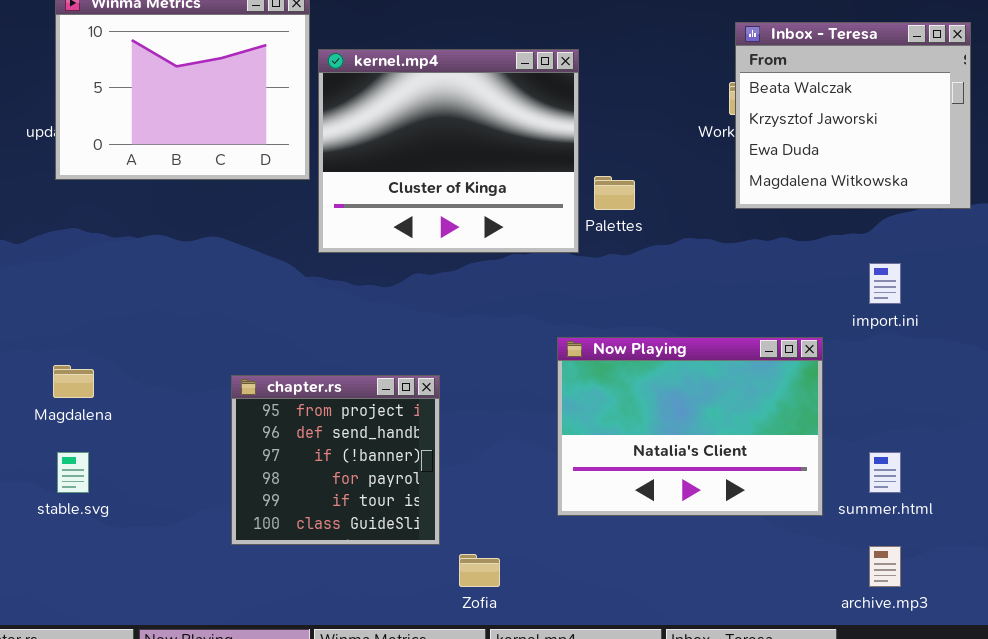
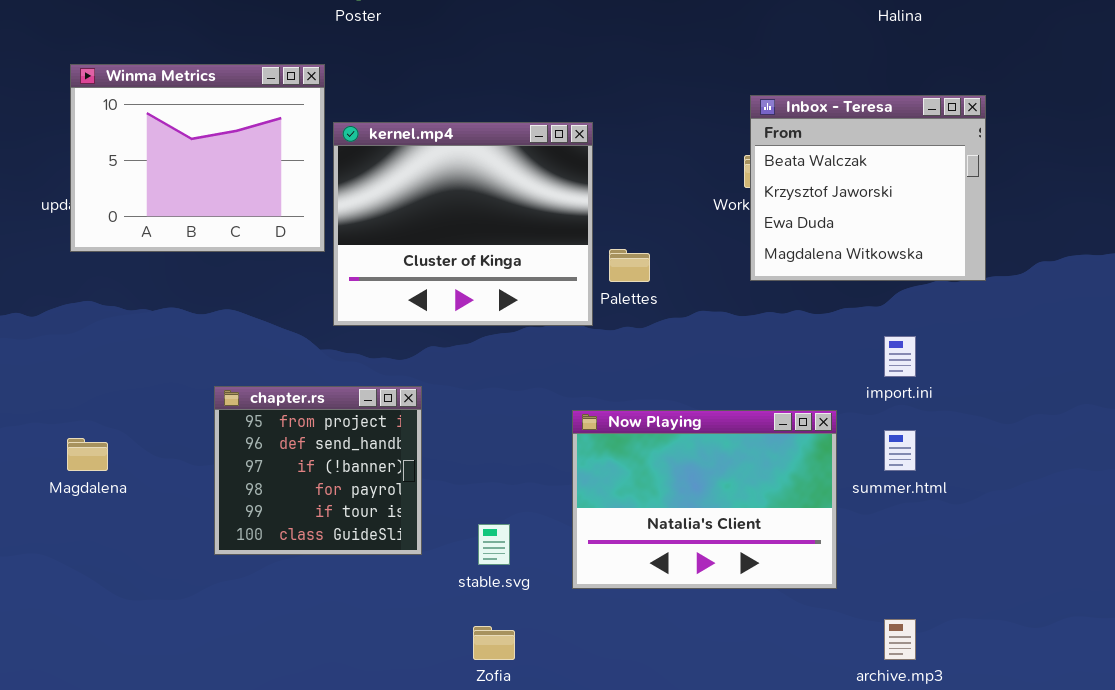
chapter.rs: [231,375,440,545] -> [214,386,422,555], moved
stable.svg: [57,452,89,493] -> [478,524,510,565], moved
summer.html: [869,452,901,493] -> [884,430,916,471], moved

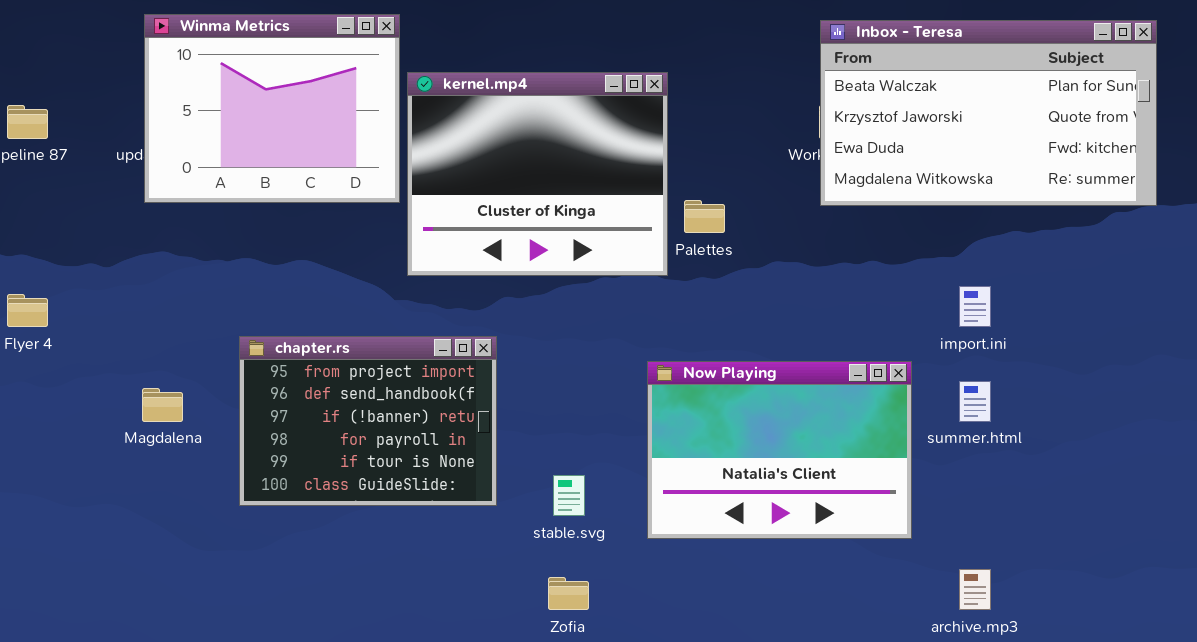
Inbox - Teresa: [750,95,986,281] -> [820,20,1157,206], moved, resized
chapter.rs: [214,386,422,555] -> [239,336,497,506], resized

